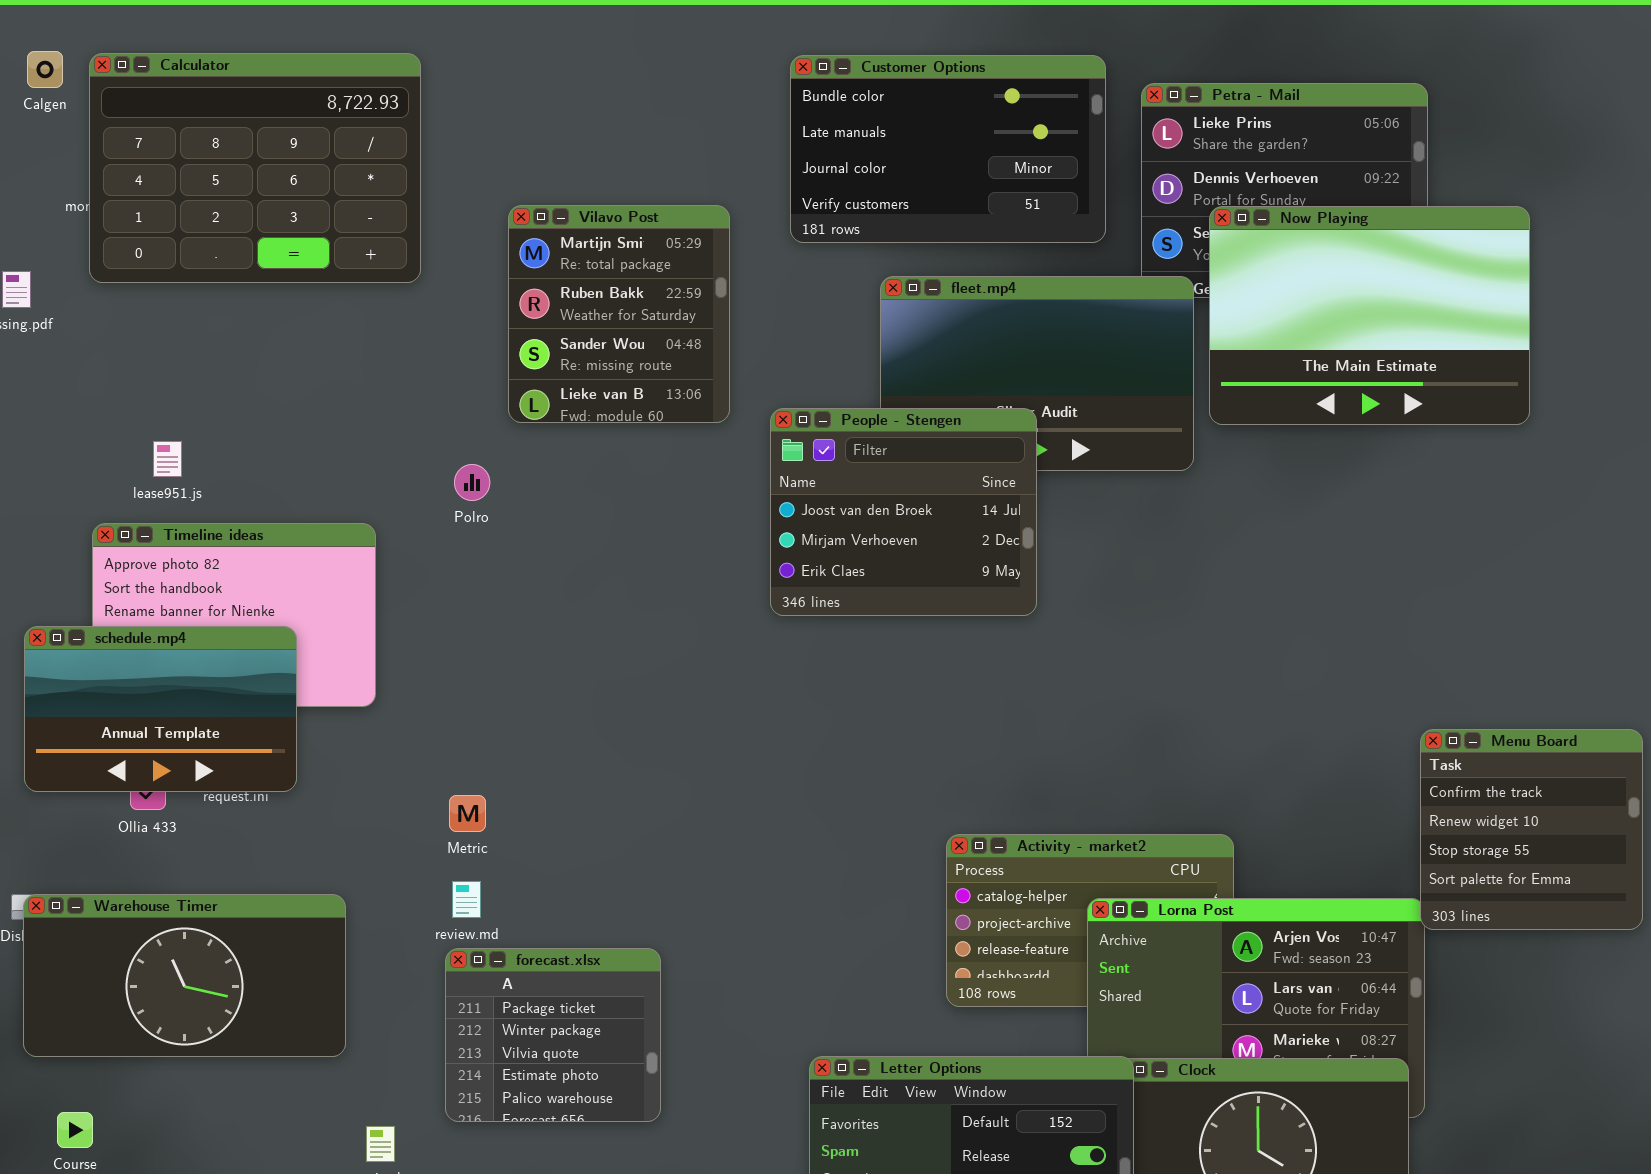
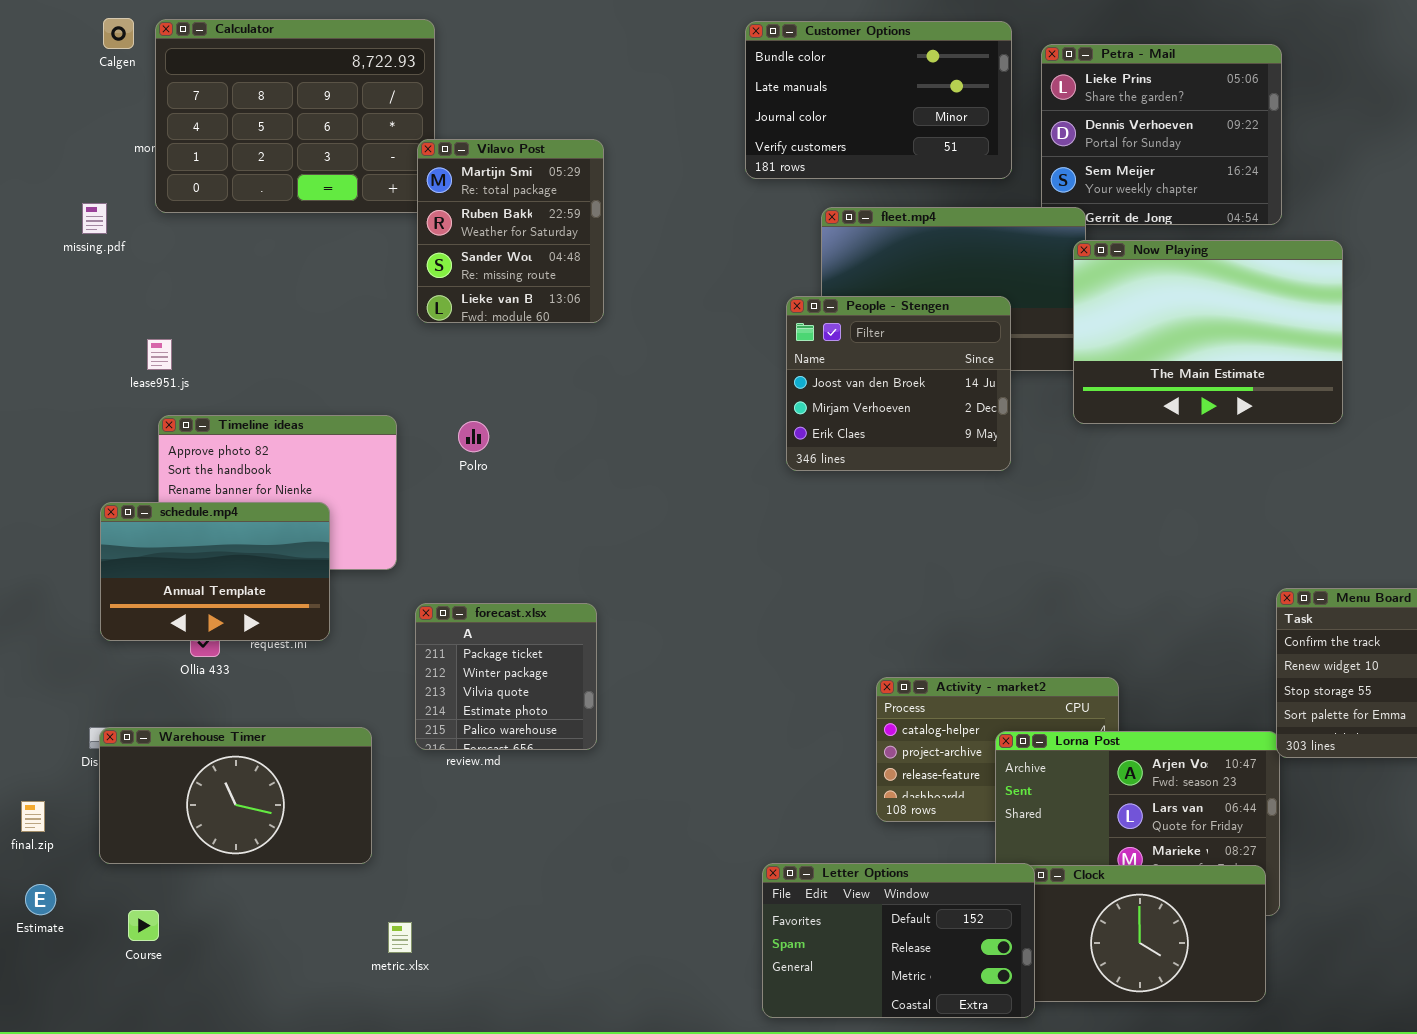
Vilavo Post: [508,205,730,423] -> [417,139,604,323], moved
Now Playing: [1209,206,1530,425] -> [1073,240,1343,424], moved
People - Stengen: [770,408,1037,616] -> [786,296,1011,471], moved
lease951.js: [153,441,182,477] -> [147,339,172,370], moved
Polro: [454,464,490,501] -> [458,421,489,452], moved
forecast.xlsx: [445,948,661,1122] -> [415,603,597,750], moved

